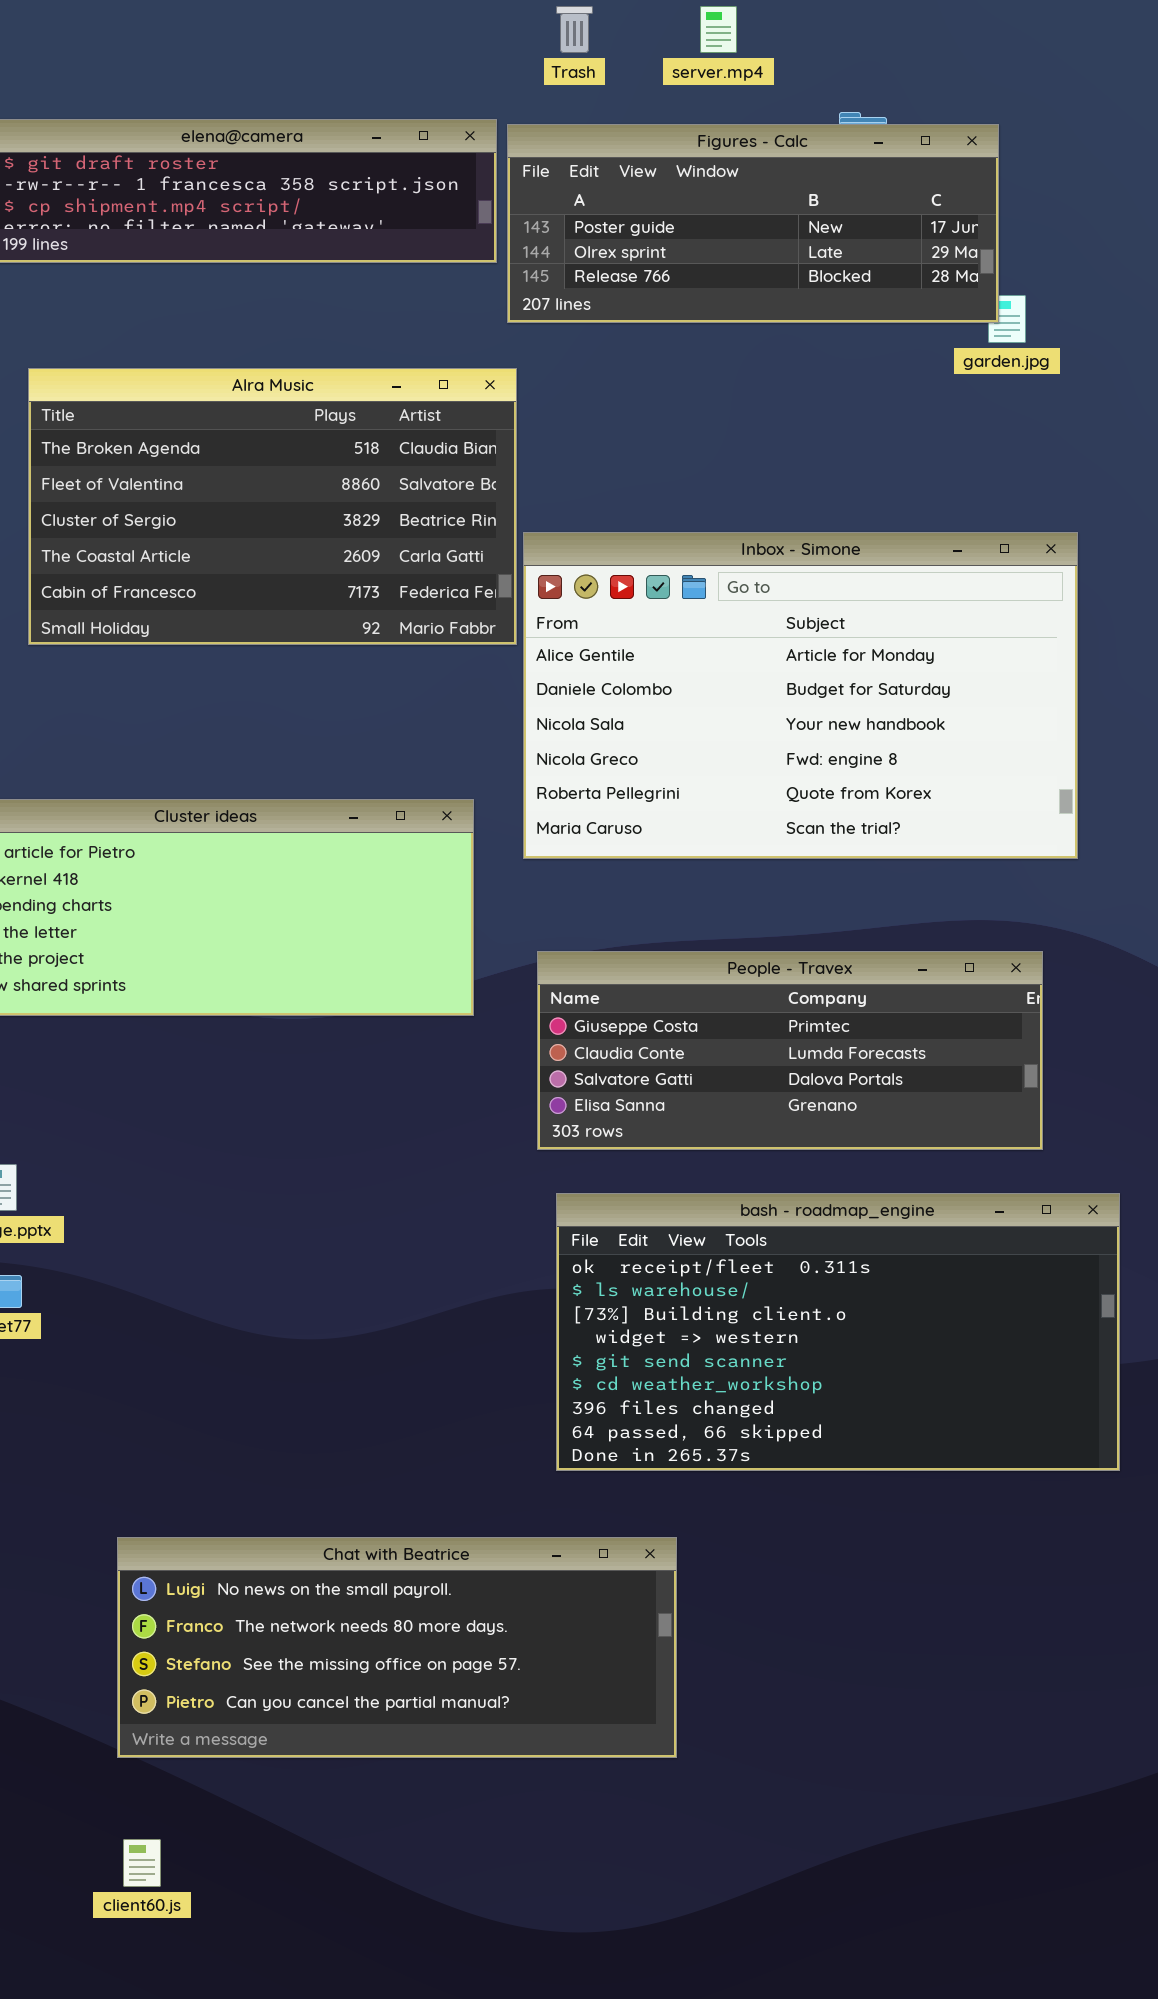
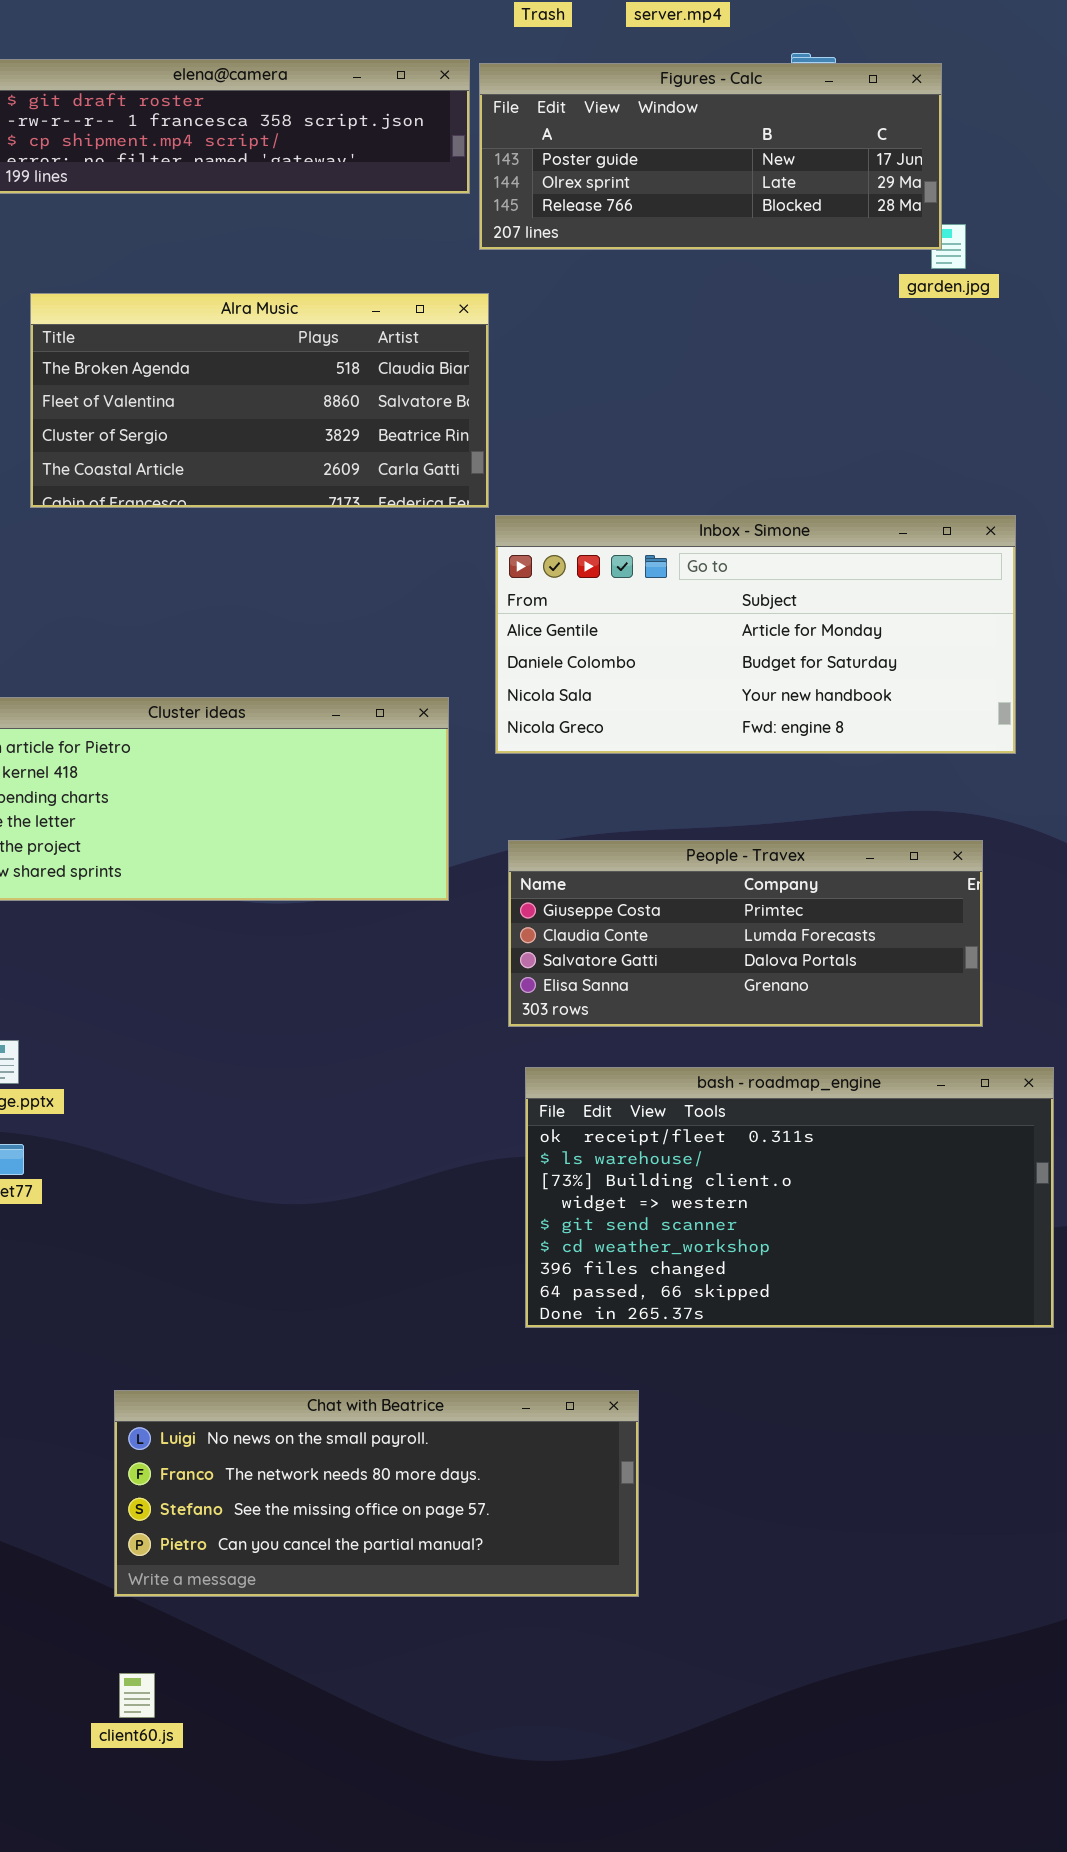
Alra Music: [28,368,517,645] -> [30,293,489,508], resized
Inbox - Simone: [523,532,1078,859] -> [495,515,1016,754], resized

